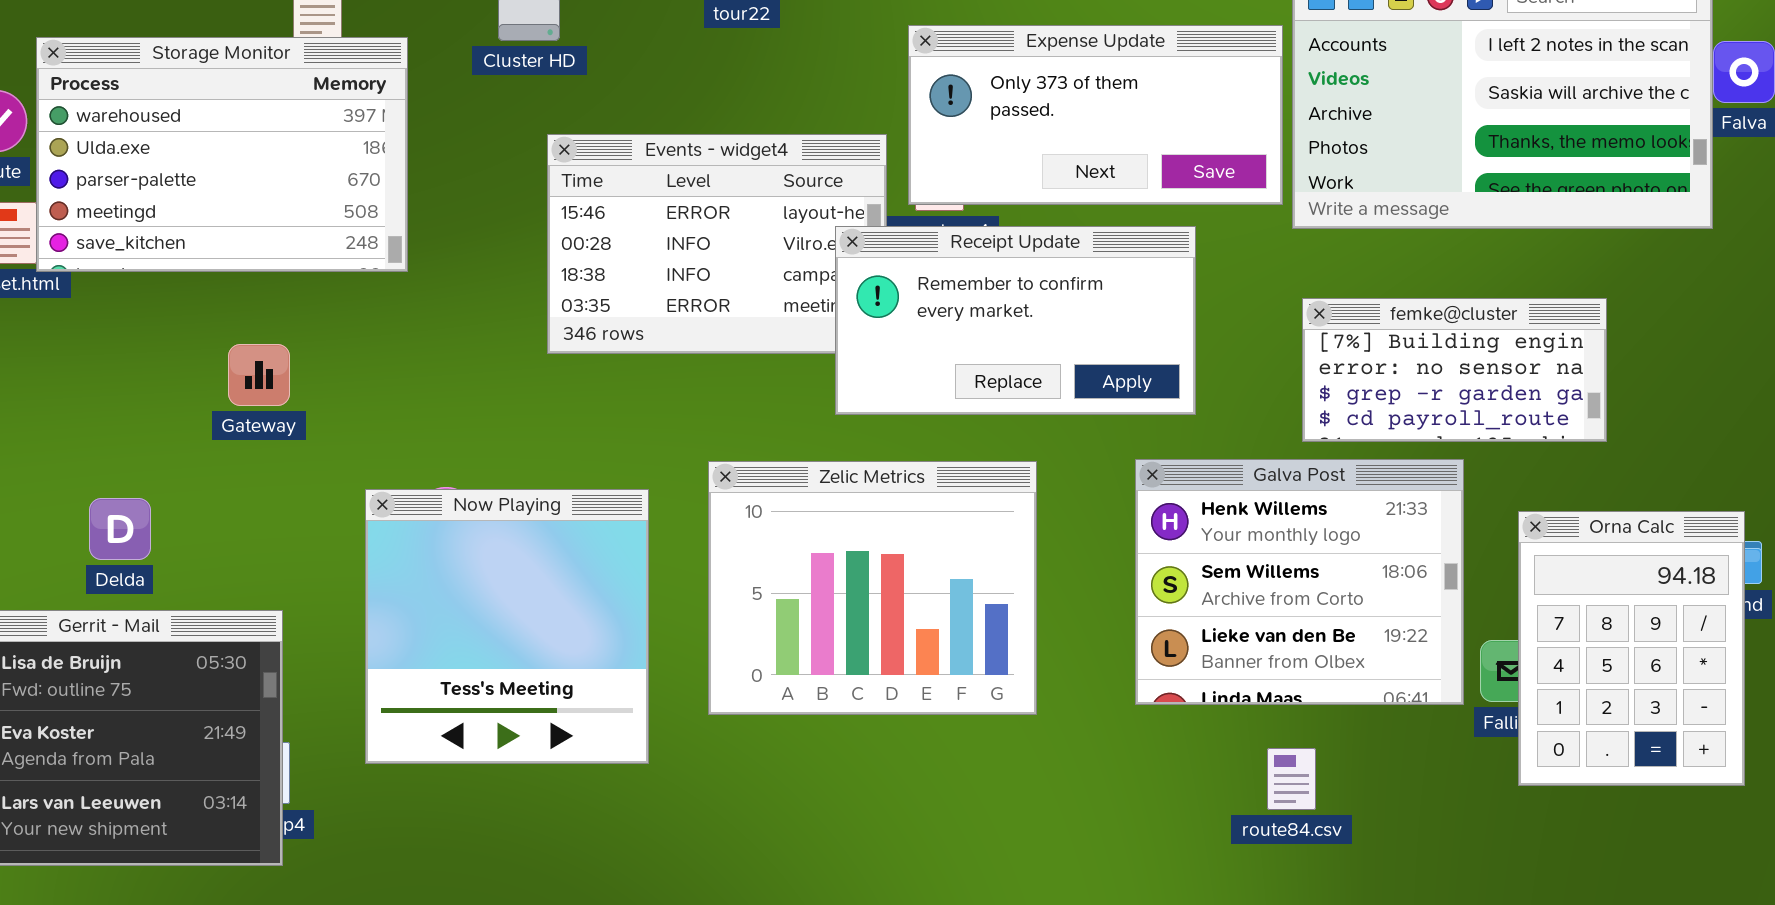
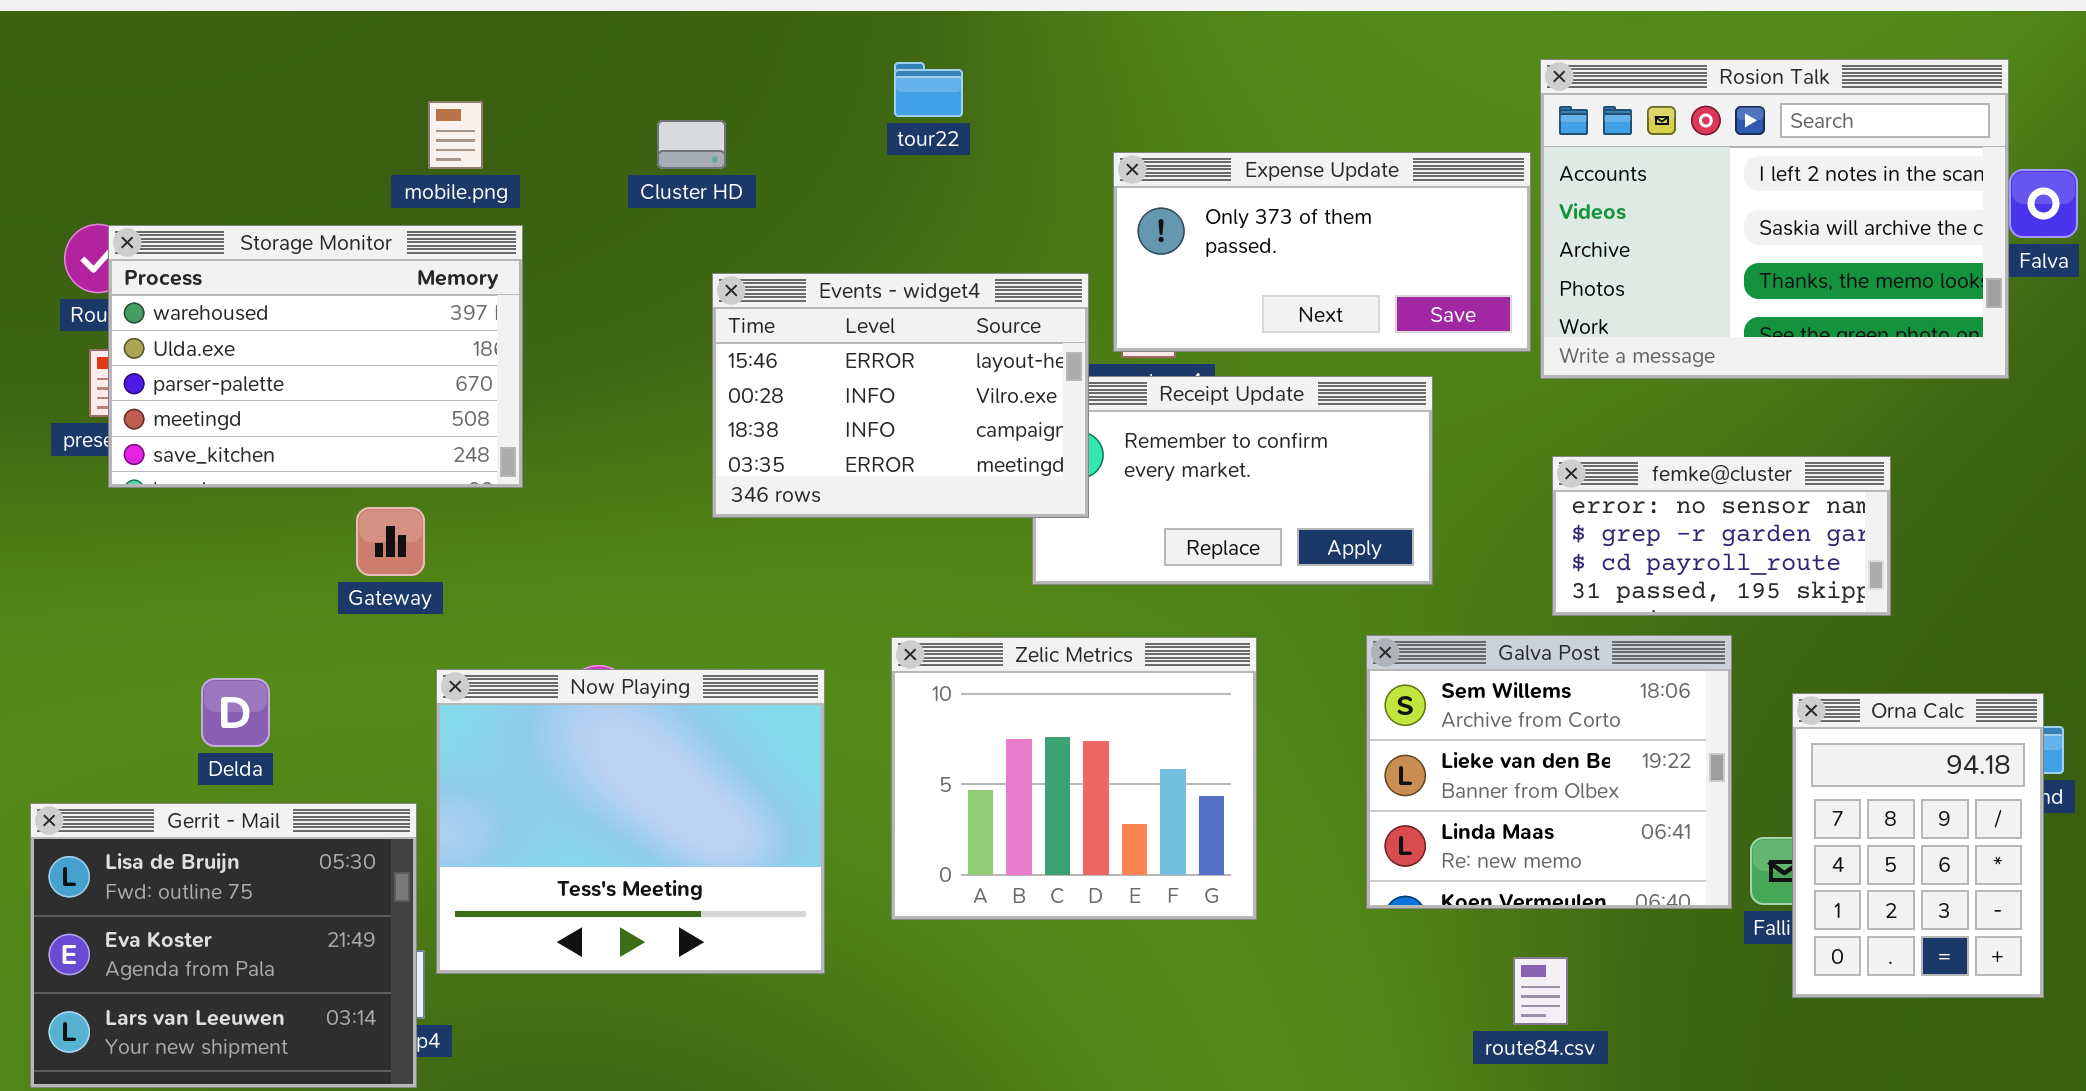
Storage Monitor: [36,37,408,272] -> [108,225,523,488], moved
Events - widget4: [547,134,887,354] -> [712,273,1089,518], raised
femke@cluster: [1302,298,1607,442] -> [1552,456,1891,616], scrolled down 1 row
Galva Post: [1135,459,1464,705] -> [1366,635,1732,909], scrolled down 1 row
Now Playing: [365,489,649,764] -> [436,669,825,974], resized

